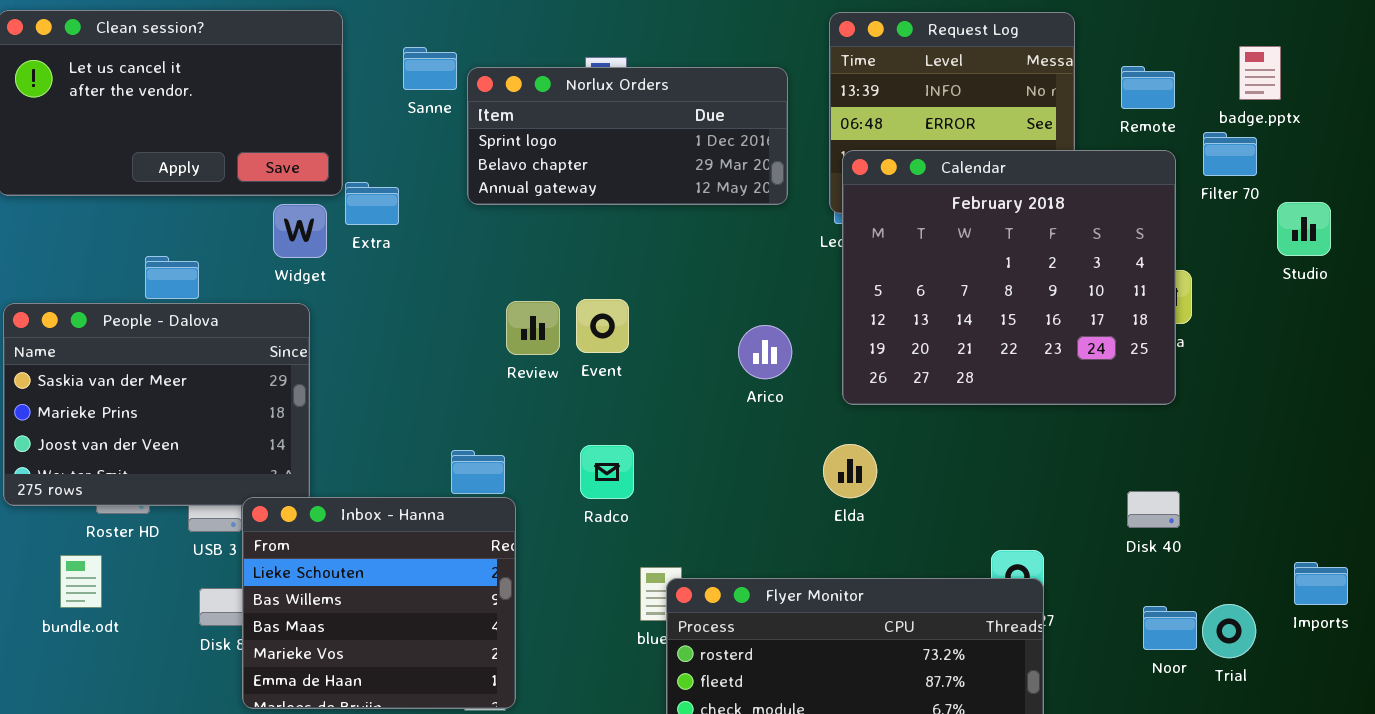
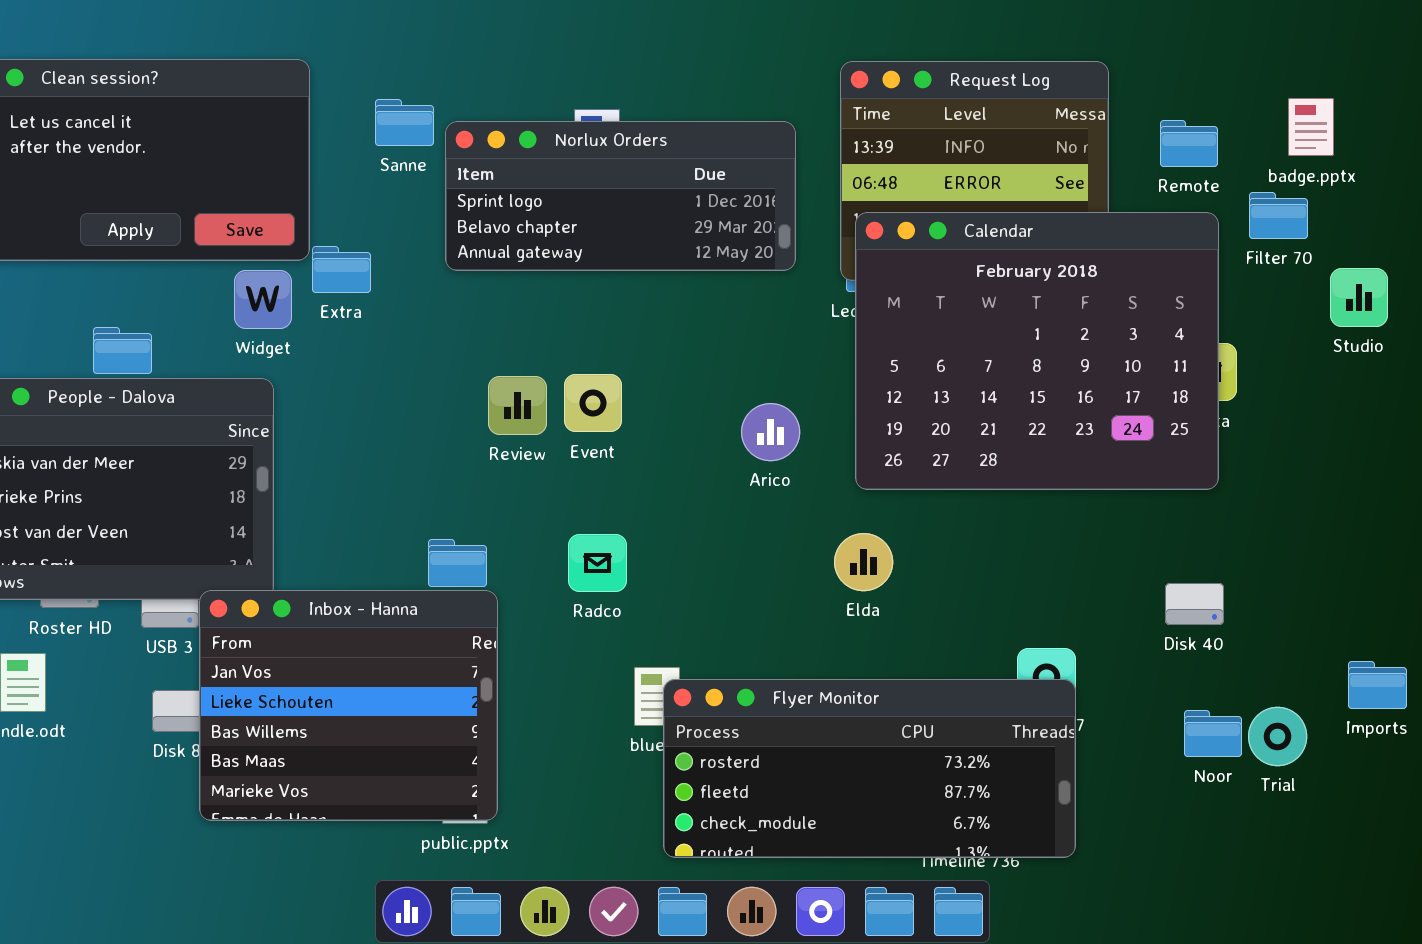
Inbox - Hanna: [242,497,516,709] -> [199,590,498,821], scrolled up 1 row

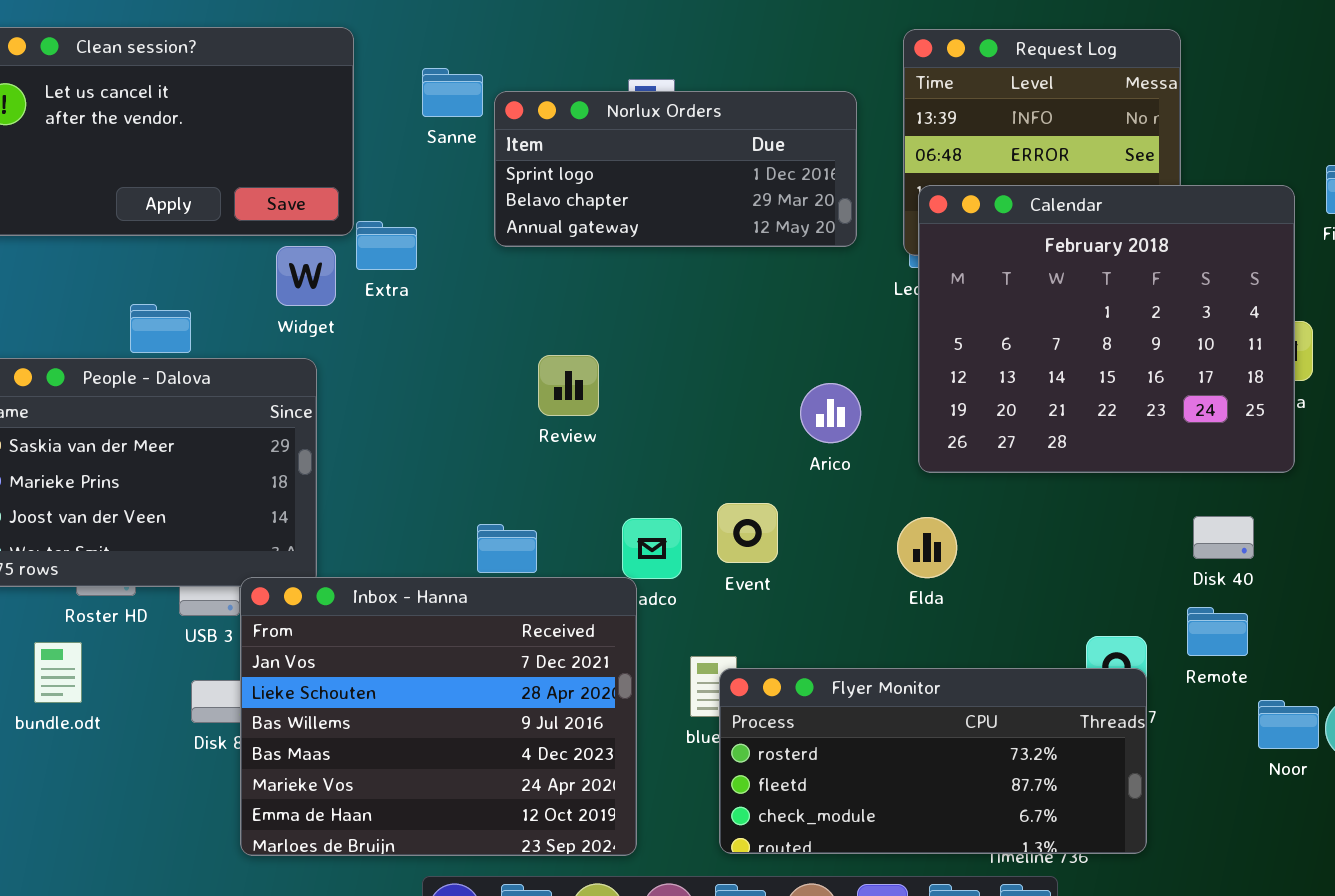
Remote: [1160,120,1218,167] -> [1187,607,1248,656], moved
Event: [564,374,622,432] -> [717,503,778,563], moved
Disk 40: [1165,583,1224,625] -> [1193,516,1254,559], moved
Inbox - Hanna: [199,590,498,821] -> [240,577,637,856], resized

